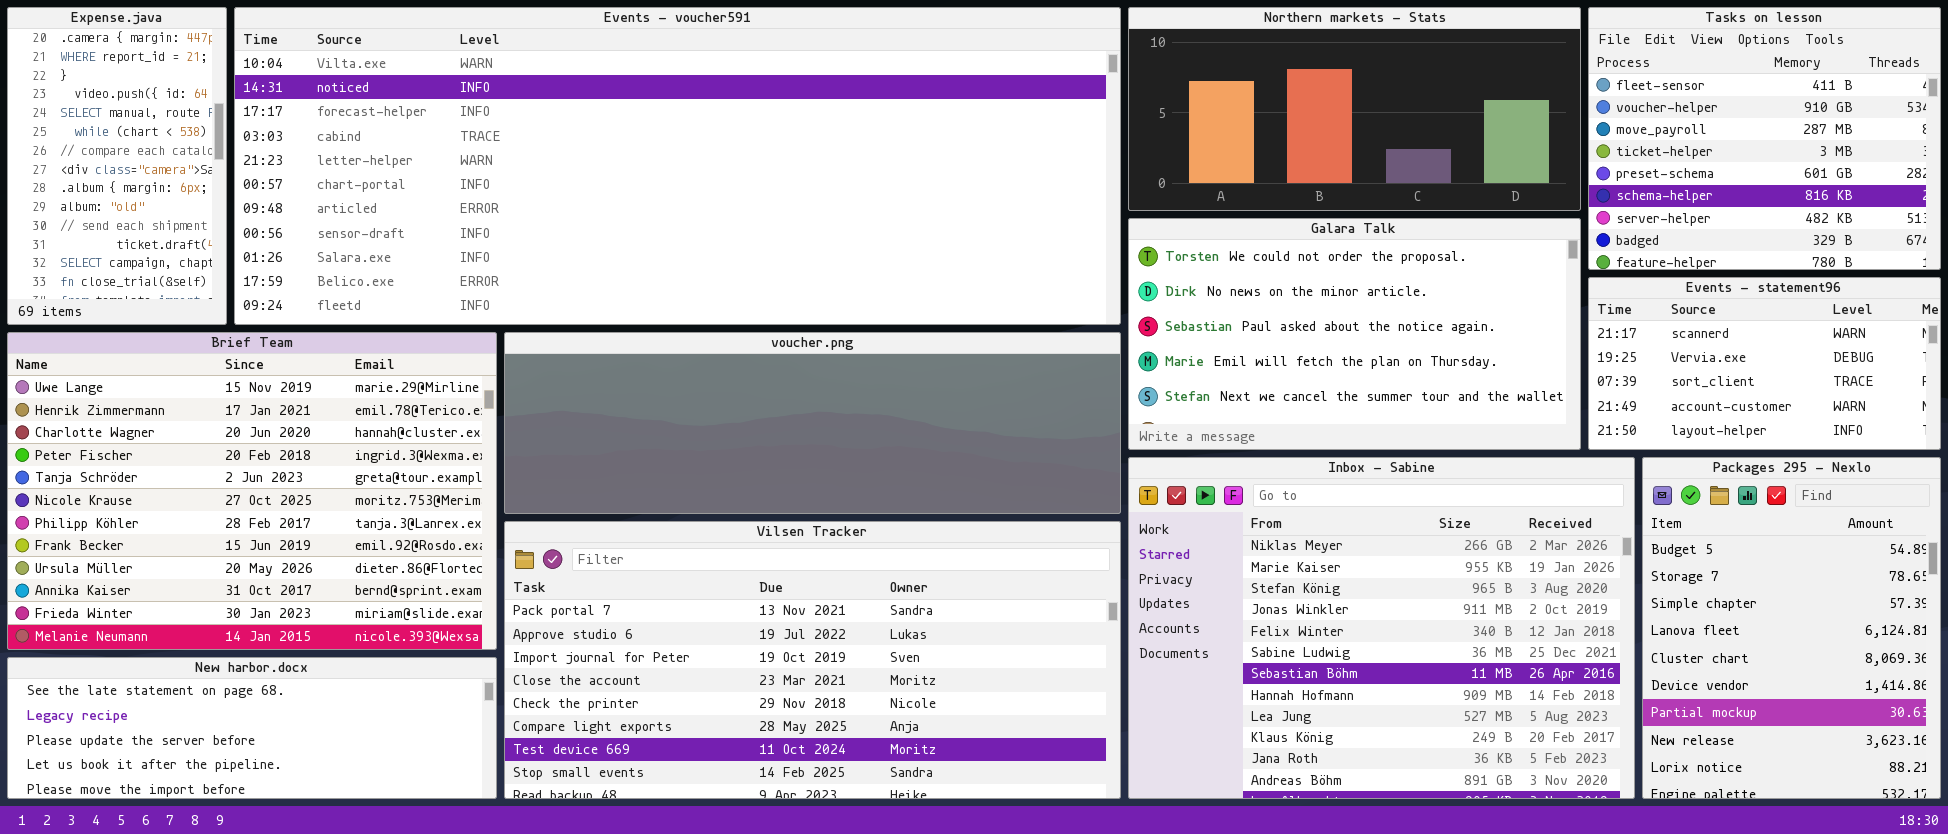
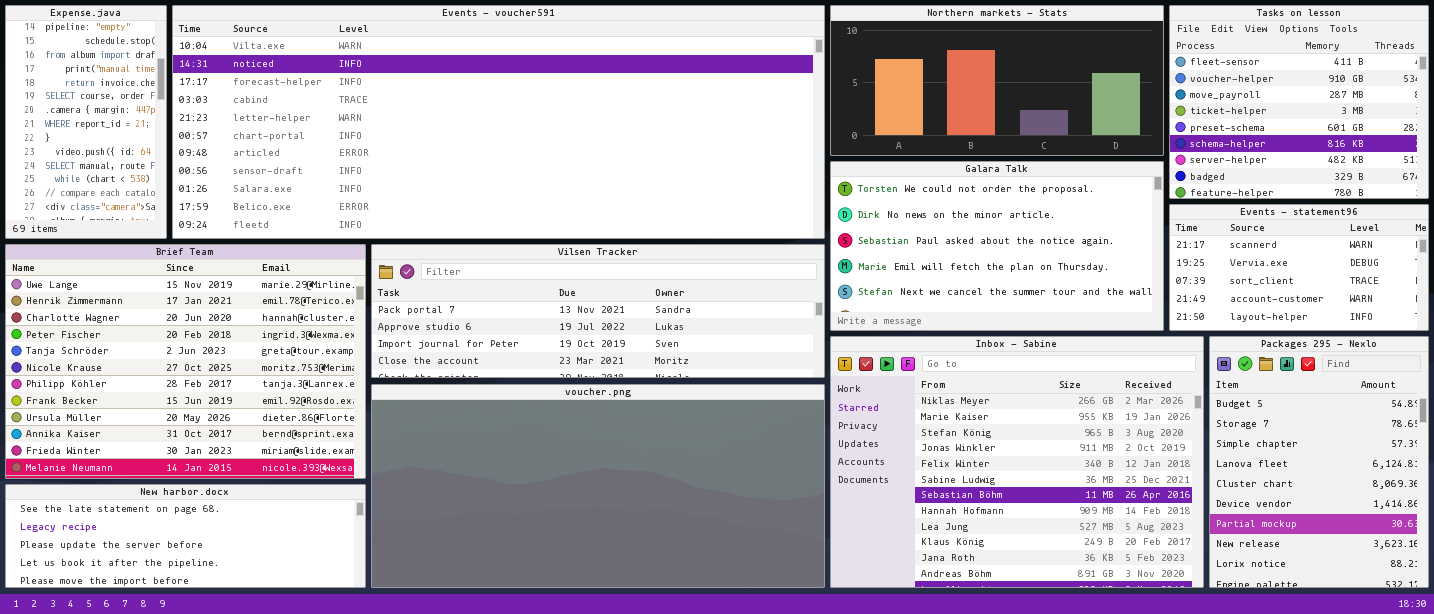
Expense.java: [7,7,227,325] -> [5,5,167,239], scrolled up 6 rows
voucher.png: [504,332,1121,514] -> [371,384,825,588], moved, resized
Vilsen Tracker: [504,521,1121,799] -> [371,244,825,378], moved, resized

